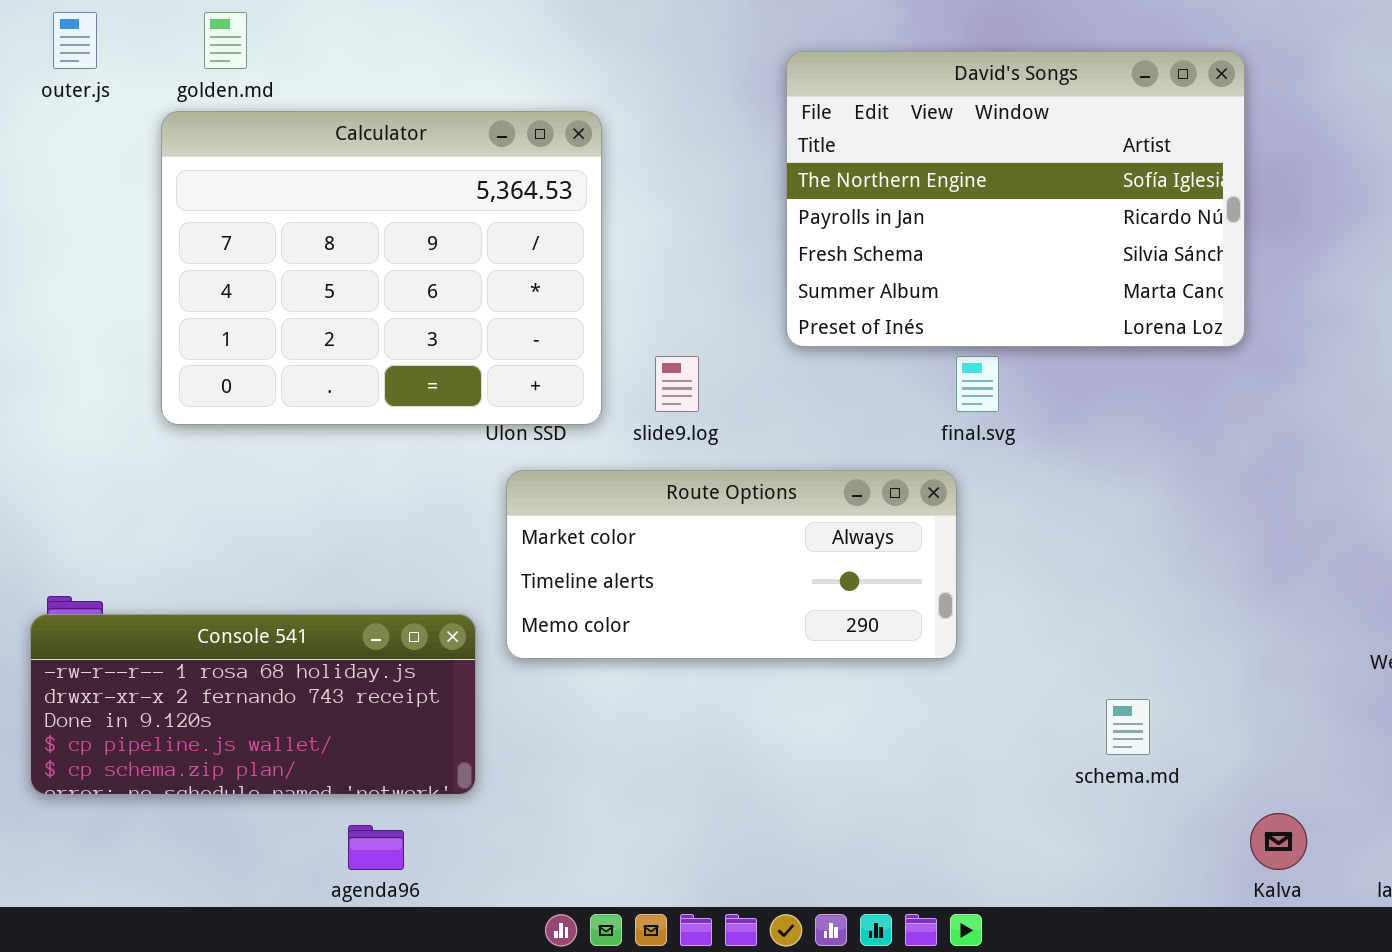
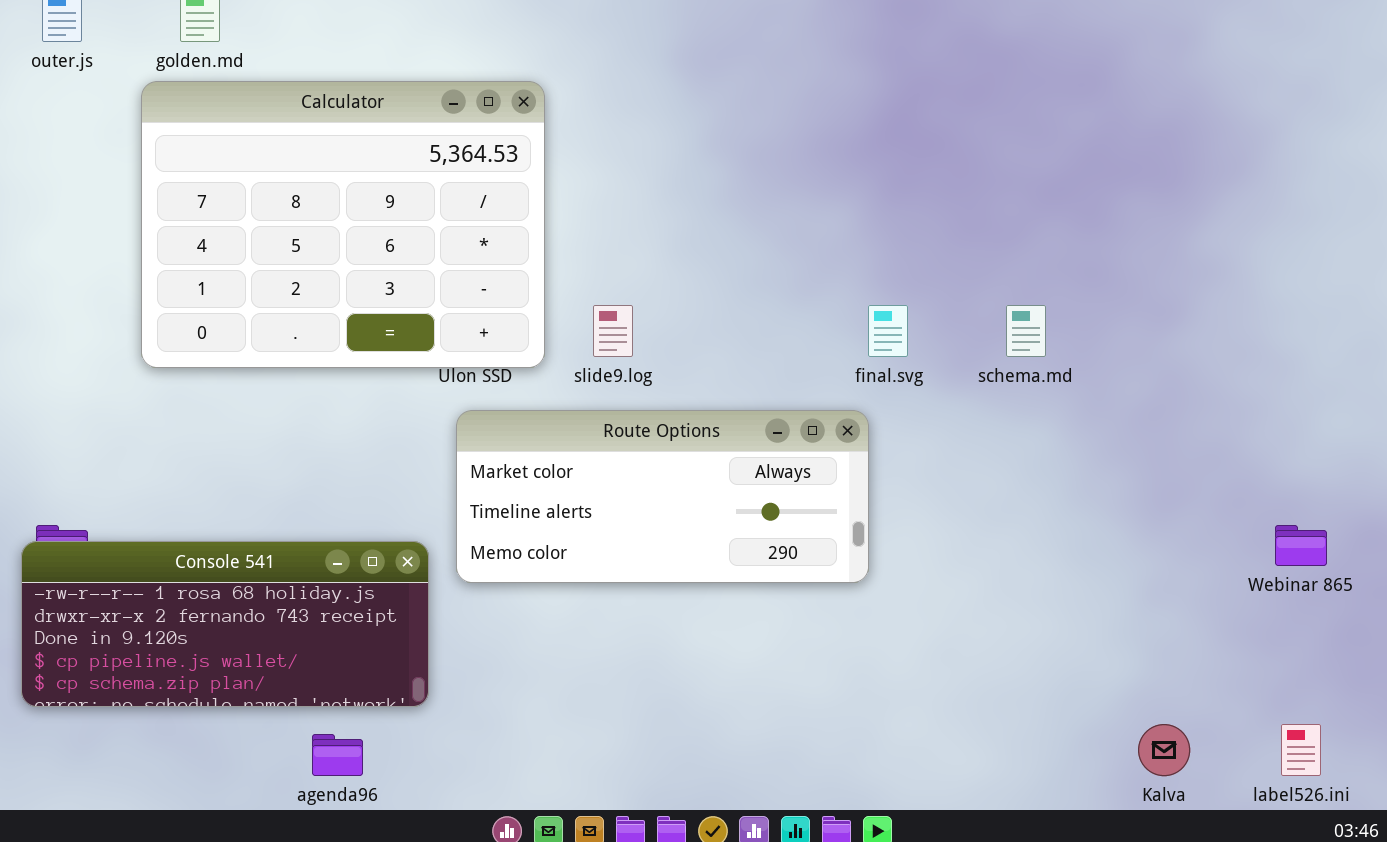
David's Songs: [786,51,1245,347] -> none, closed
schema.md: [1106,699,1150,755] -> [1006,305,1046,357], moved

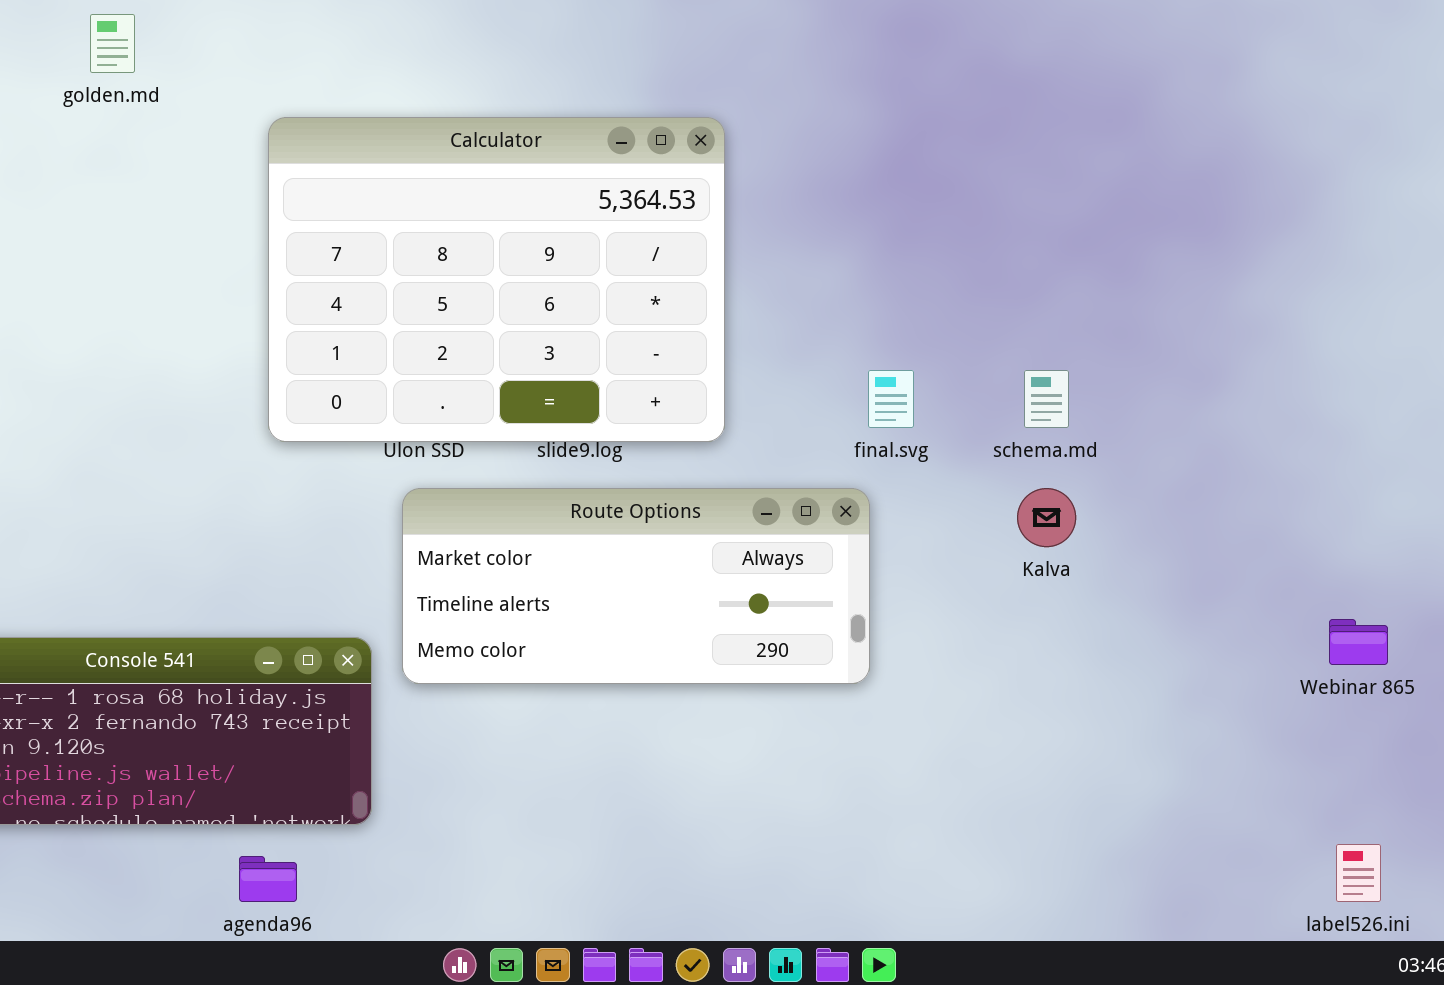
Calculator: [141,81,545,368] -> [268,117,725,442], moved
Kalva: [1138,724,1190,776] -> [1017,488,1076,547], moved

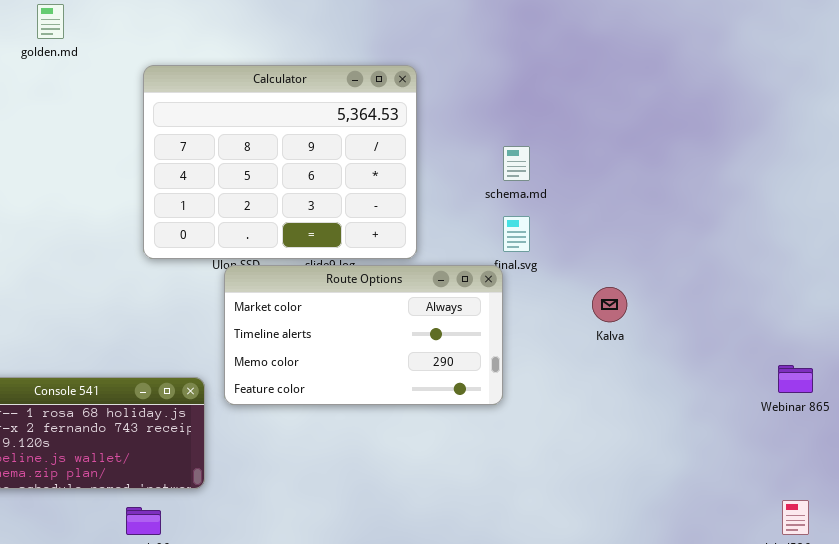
schema.md: [1024,370,1069,428] -> [503,146,530,181], moved
Route Options: [402,488,870,684] -> [224,265,503,405], resized

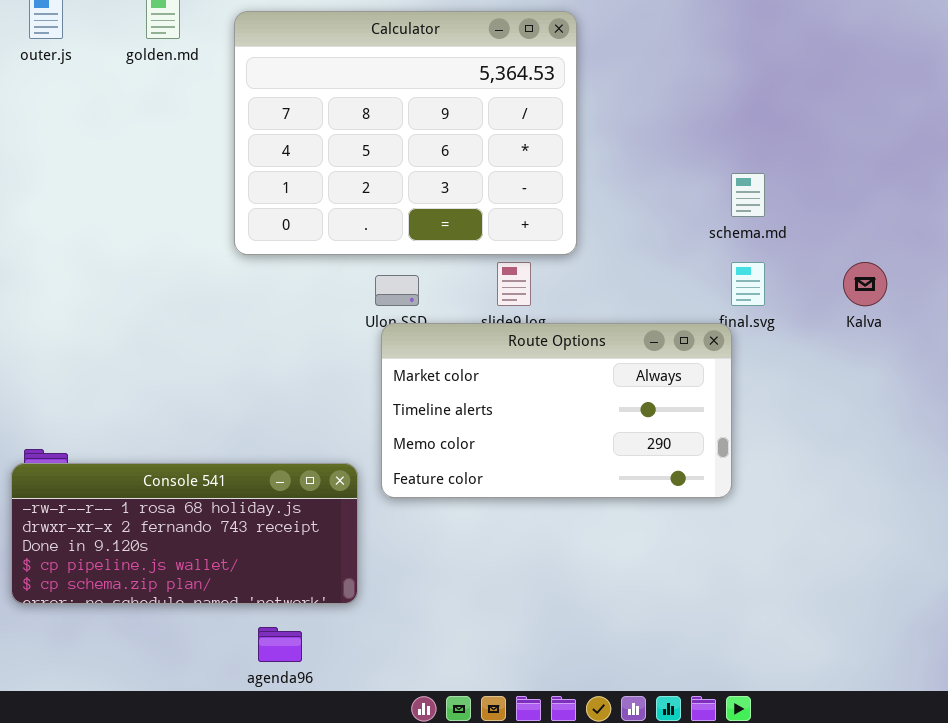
Calculator: [143,65,417,259] -> [234,11,577,255], moved
Kalva: [592,287,627,322] -> [843,262,887,306], moved

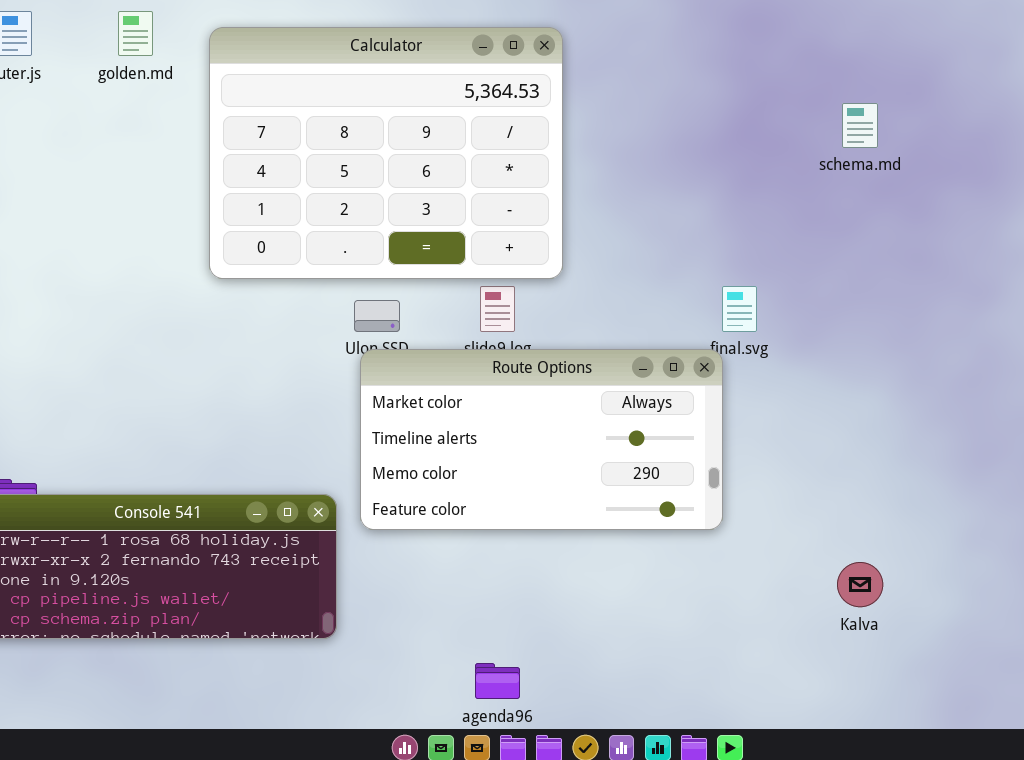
schema.md: [731,173,765,217] -> [842,103,878,148], moved
Kalva: [843,262,887,306] -> [837,562,883,607], moved
agenda96: [258,627,302,662] -> [475,663,520,699], moved

